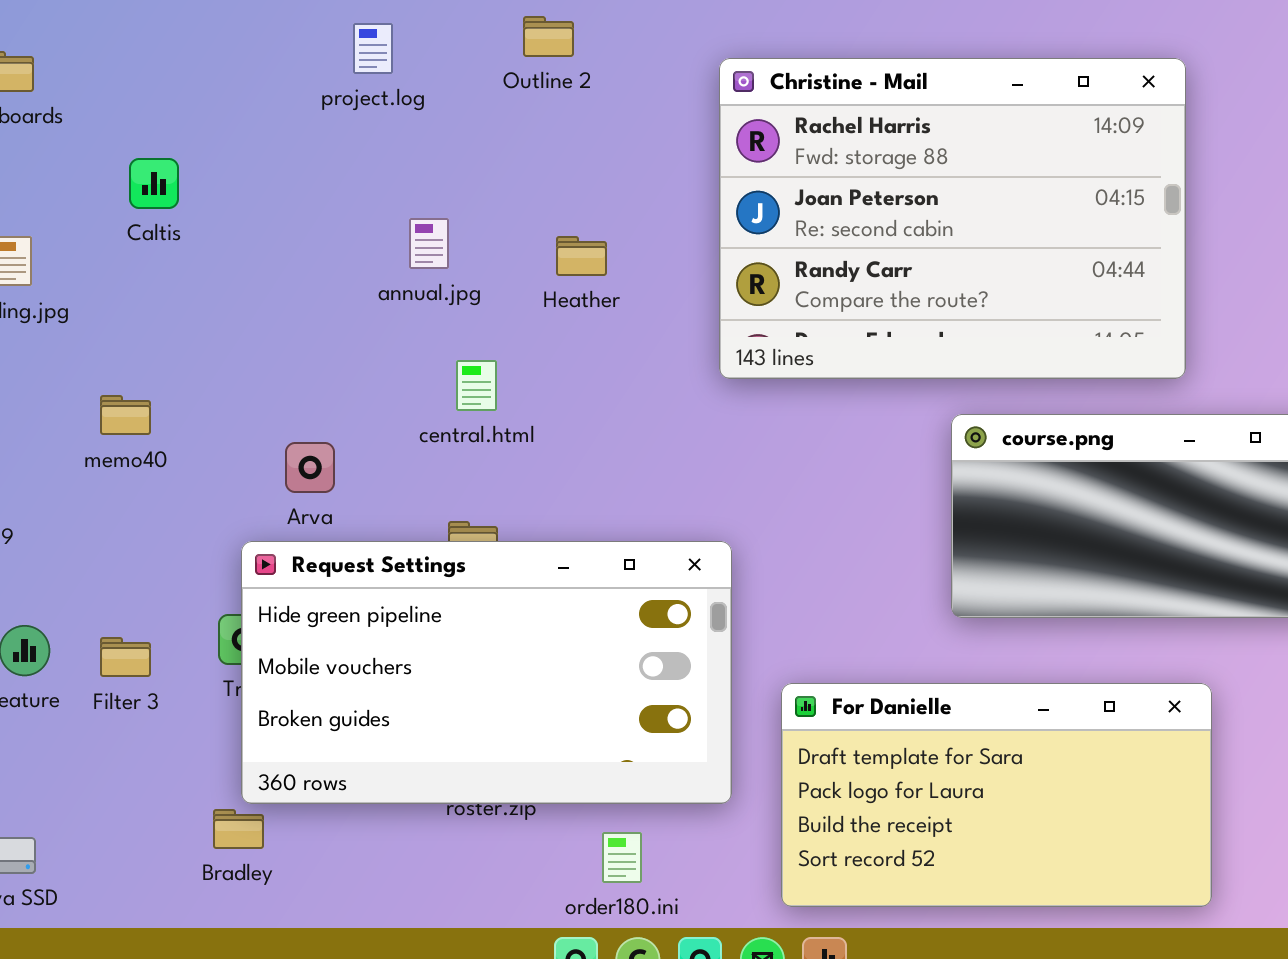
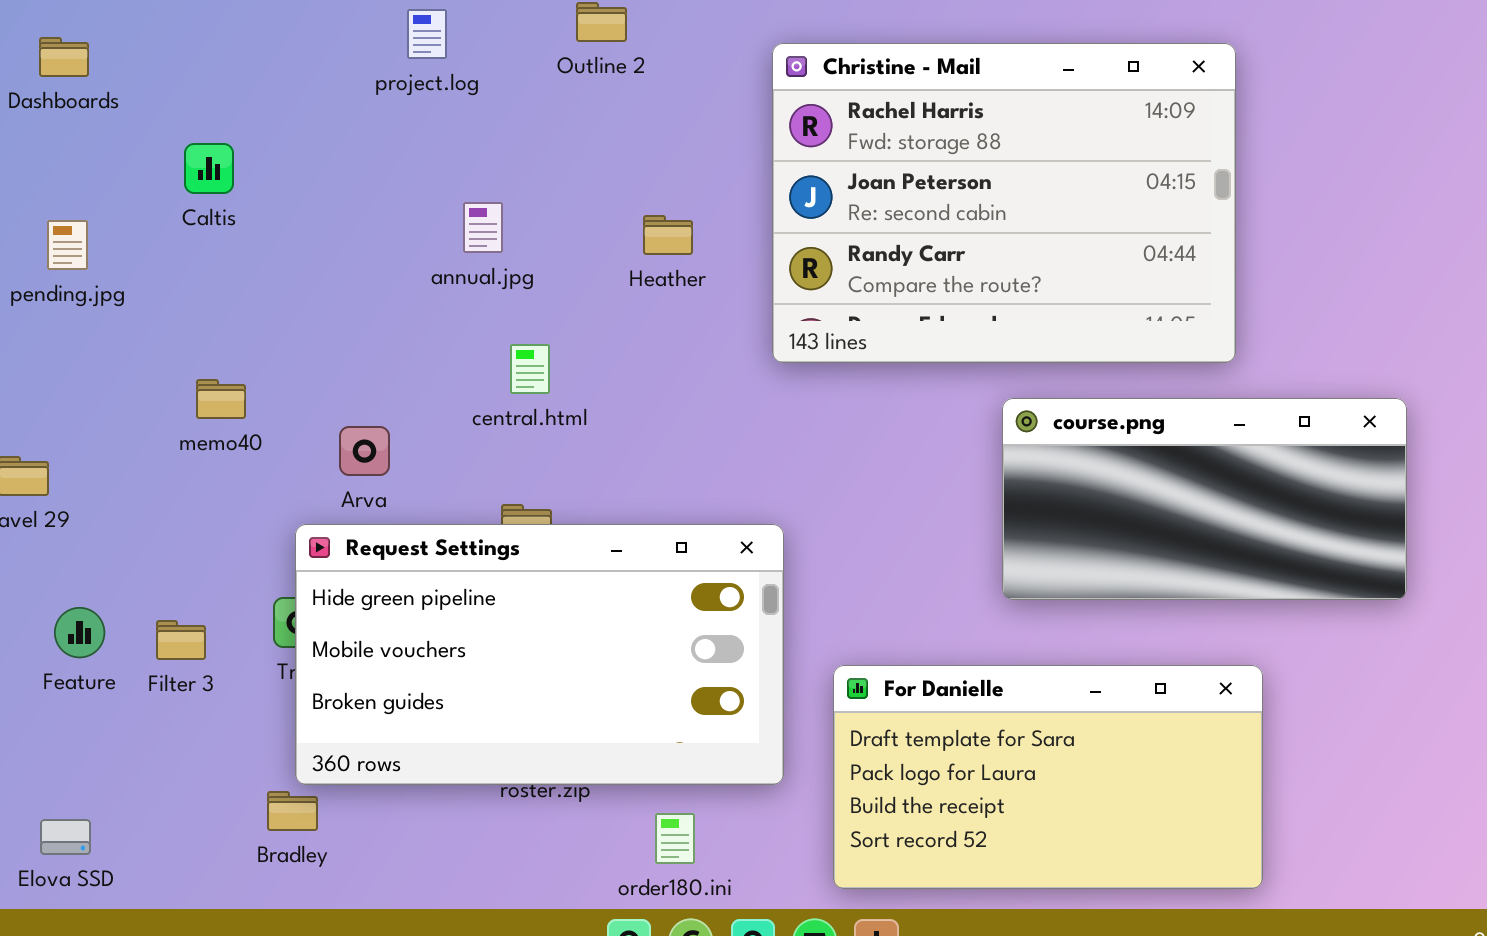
Heather: [556,236,607,276] -> [643,215,693,255], moved
memo40: [100,395,151,435] -> [196,379,246,419], moved

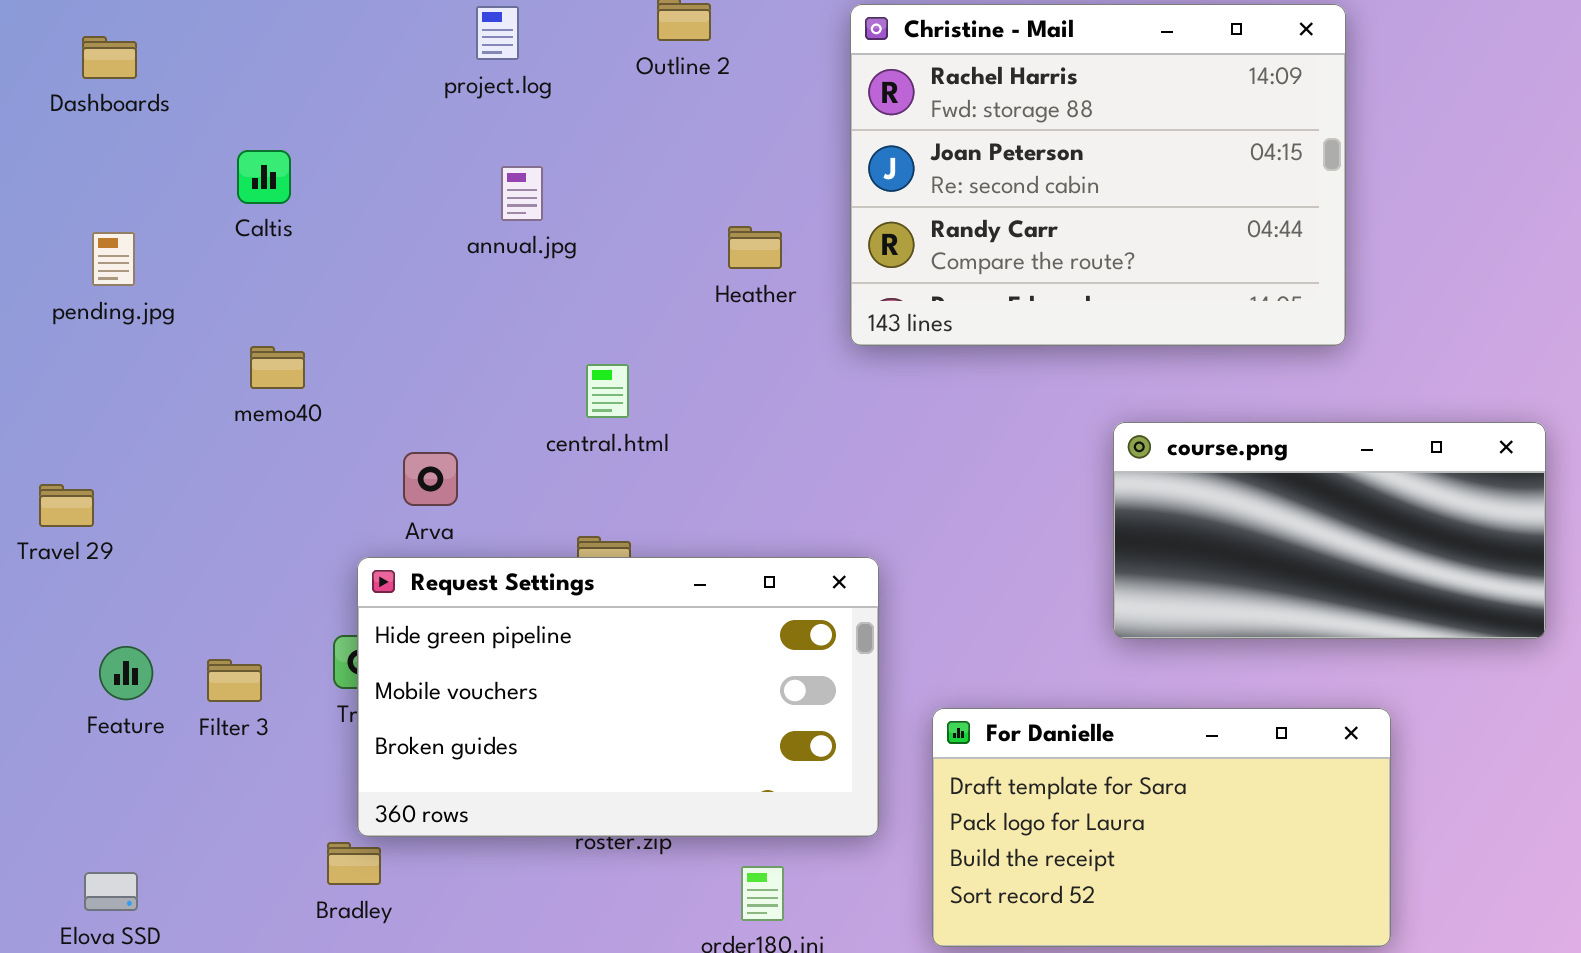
Christine - Mail: [772,43,1236,363] -> [850,4,1346,346], moved
annual.jpg: [463,202,503,253] -> [501,166,543,221], moved
memo40: [196,379,246,419] -> [250,346,305,389], moved

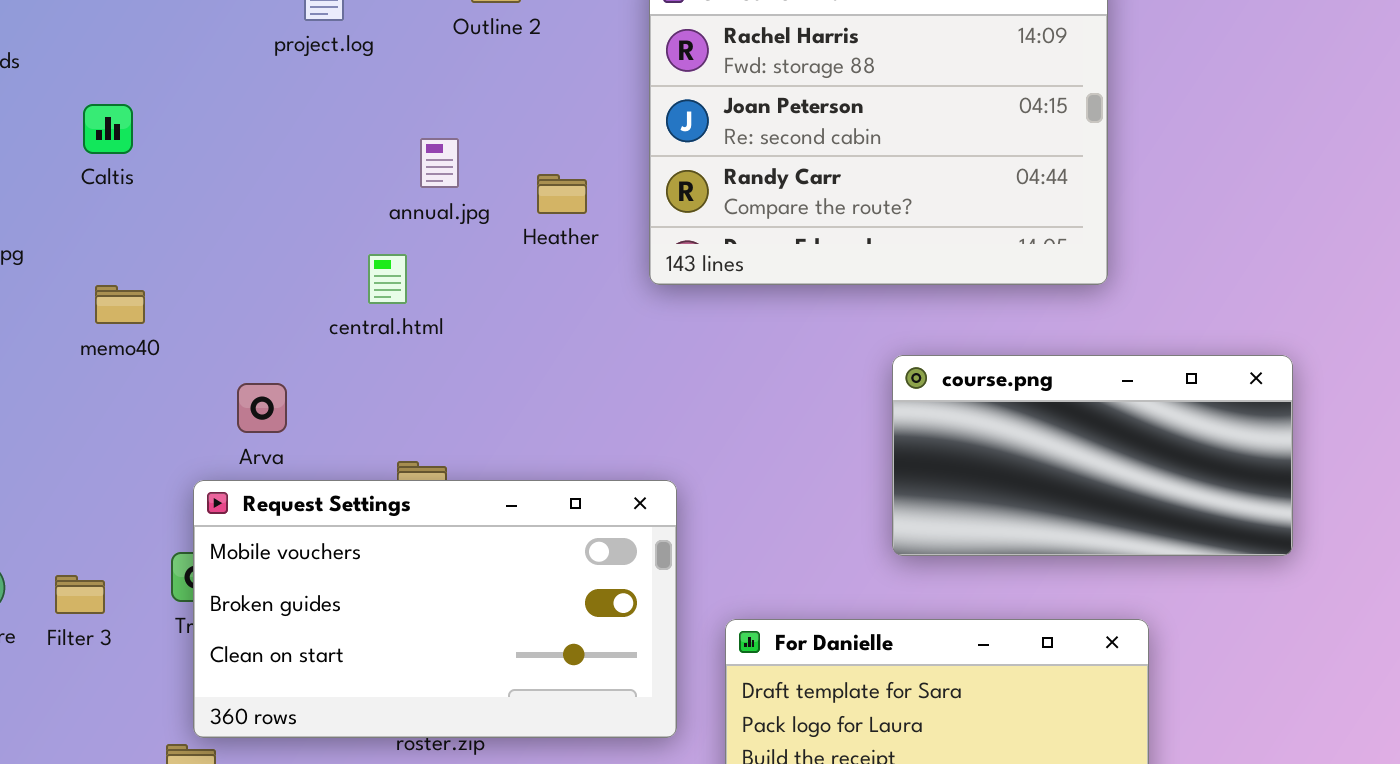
annual.jpg: [501,166,543,221] -> [420,138,459,188], moved
central.html: [586,364,629,418] -> [368,254,407,304], moved
Request Settings: [357,557,879,837] -> [193,480,677,738], scrolled down 1 row

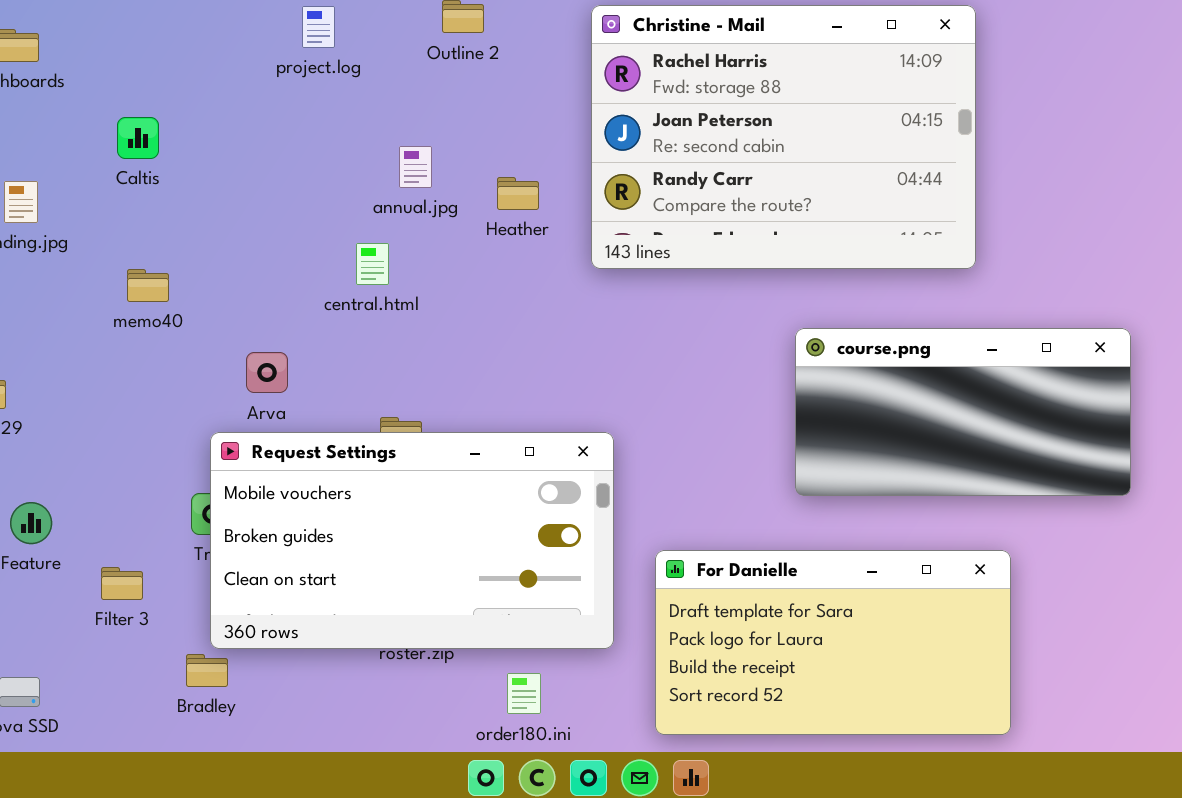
Filter 3: [55,575,105,614] -> [101,567,143,600], moved

